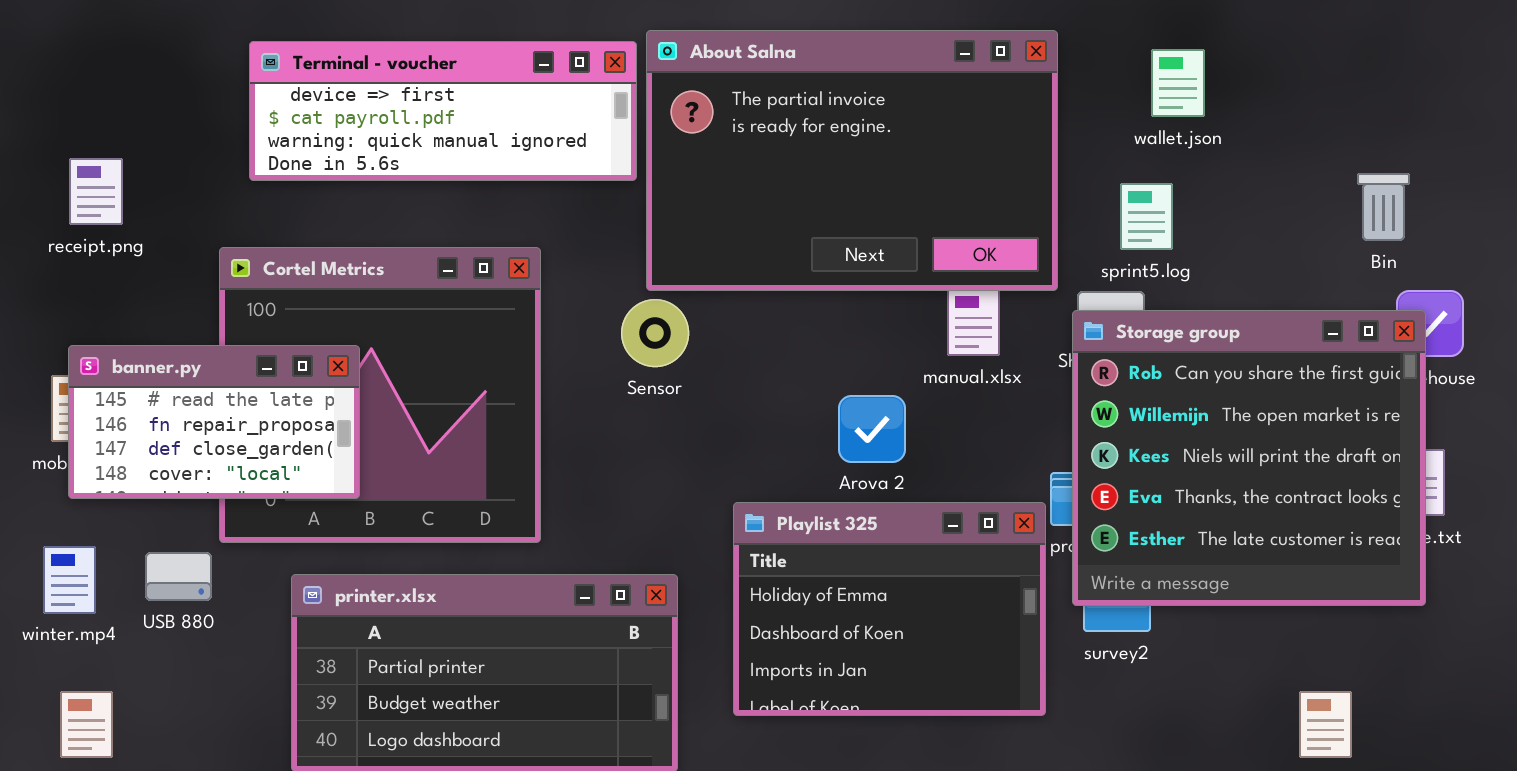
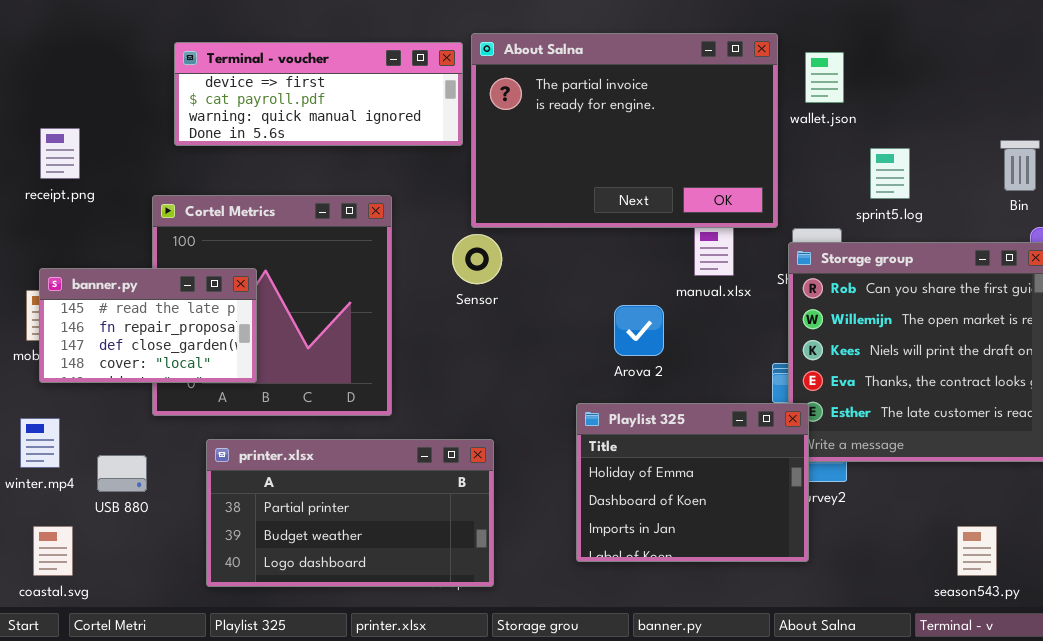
wallet.json: [1151,49,1205,117] -> [805,52,844,103], moved
sprint5.log: [1120,183,1173,250] -> [870,148,910,199], moved
Playlist 325: [733,502,1046,716] -> [576,403,809,562], moved
USB 880: [145,552,212,601] -> [97,455,147,492], moved

